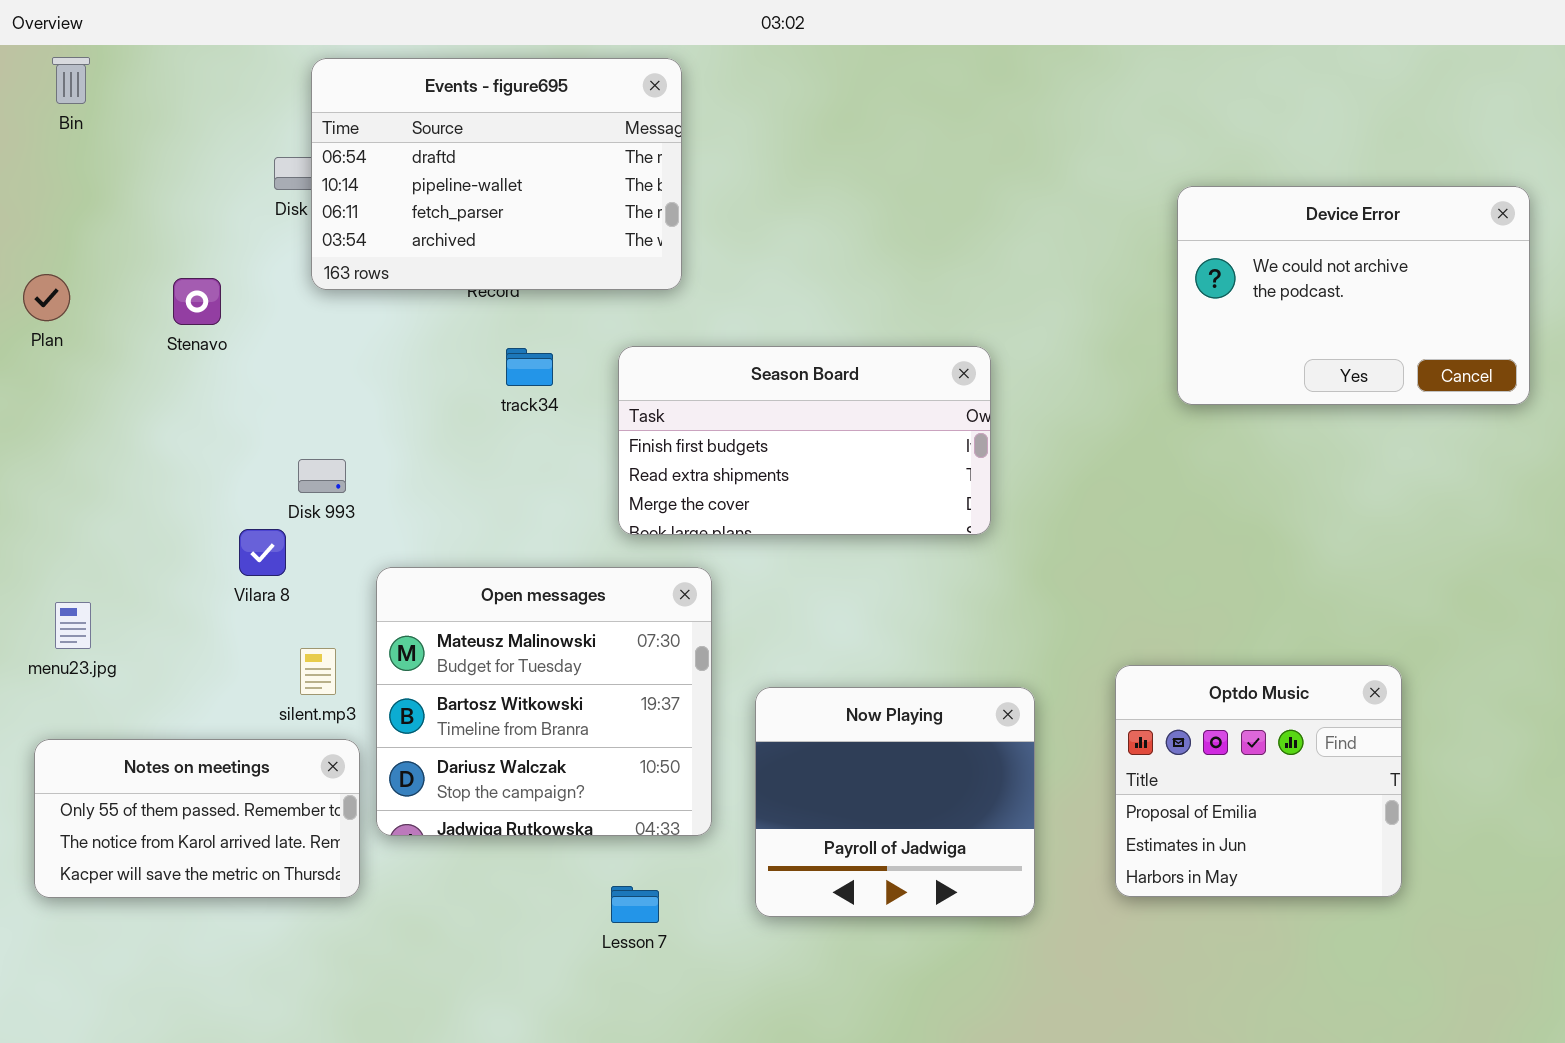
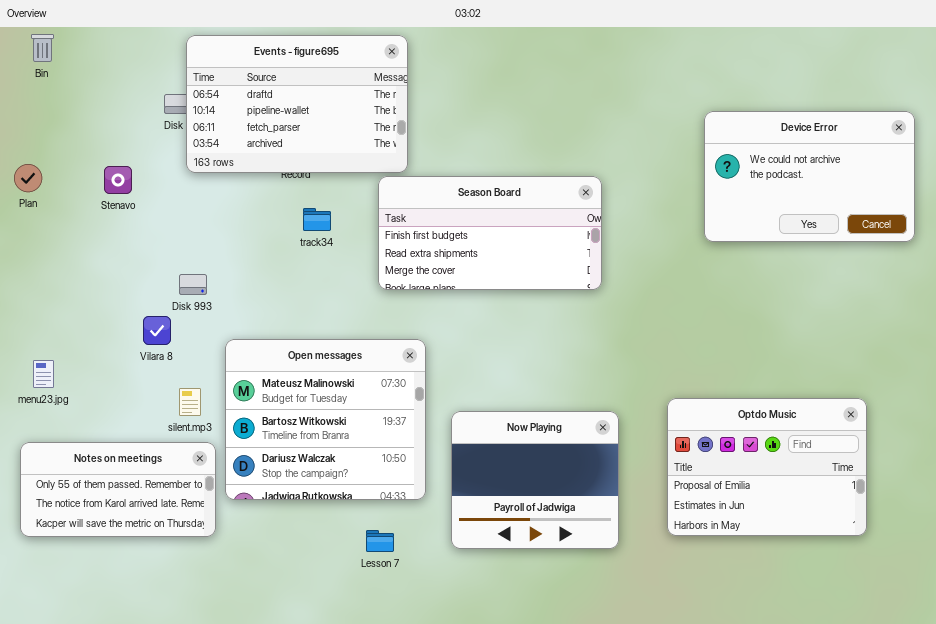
Season Board: [618,346,991,535] -> [378,176,602,290], moved
Optdo Music: [1115,665,1402,897] -> [667,398,867,536], resized

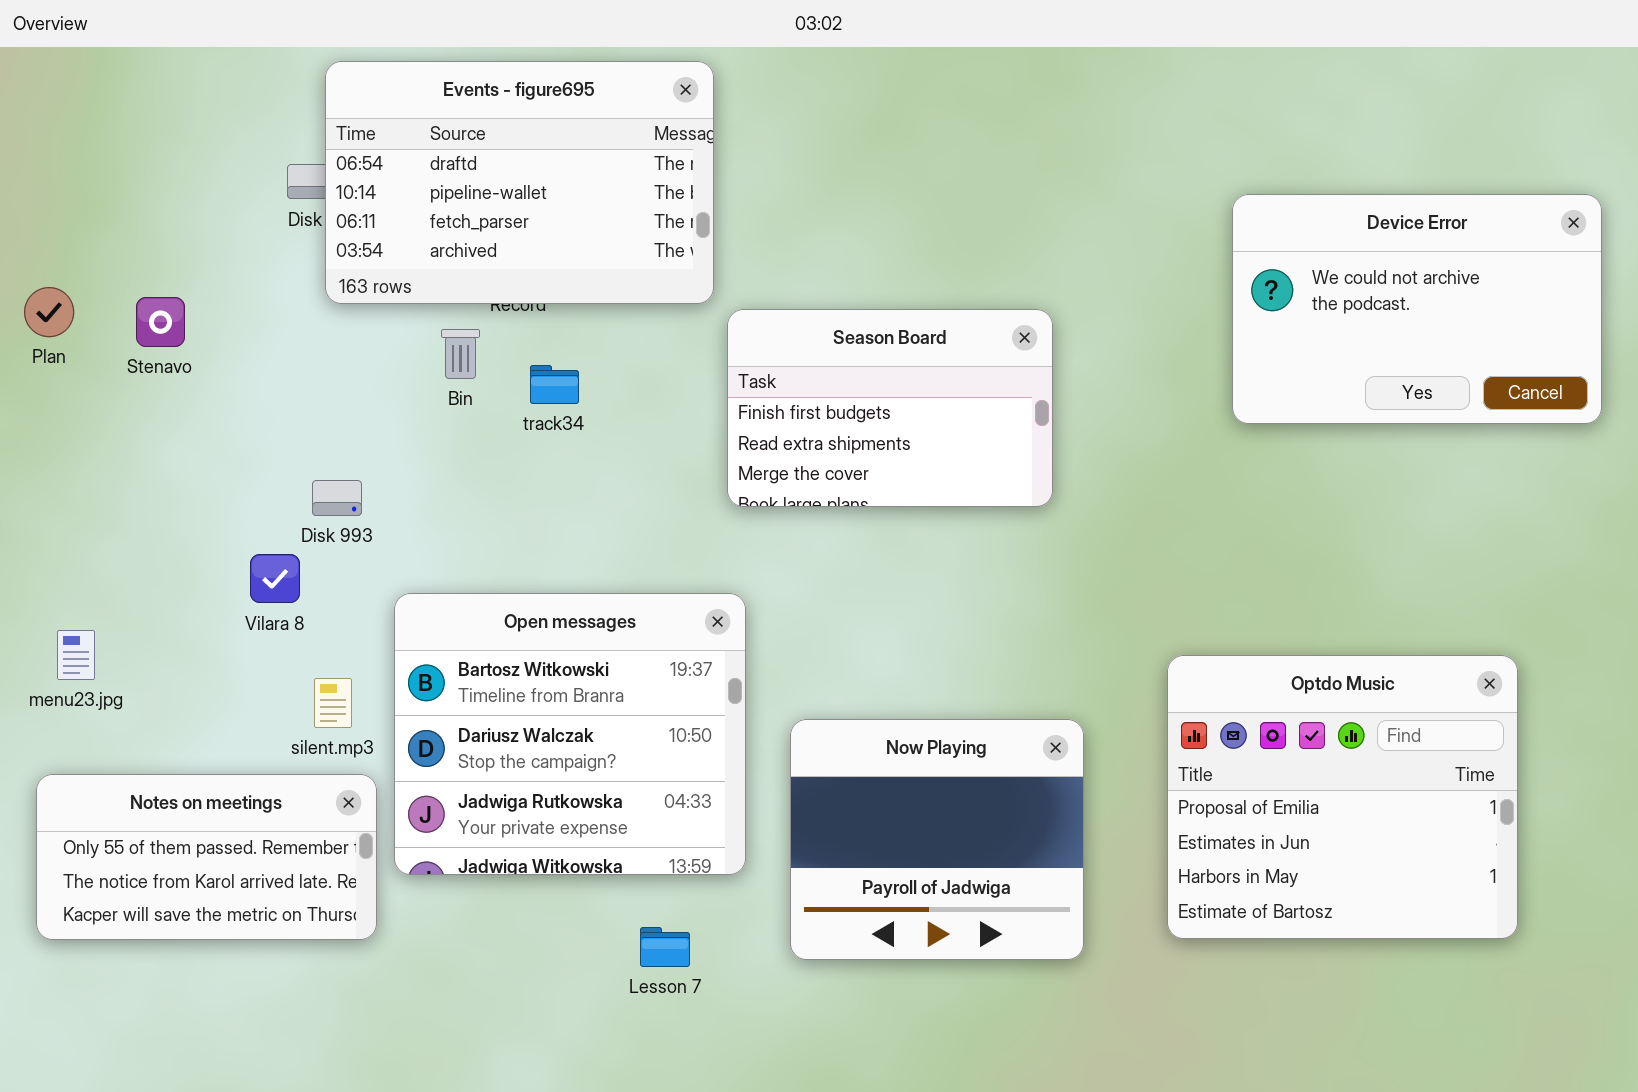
Bin: [31,34,54,62] -> [441,329,480,379], moved
Stenavo: [104,166,132,194] -> [136,297,185,347], moved
Season Board: [378,176,602,290] -> [727,309,1053,507], resized
Open messages: [225,339,426,500] -> [394,593,746,875], scrolled down 1 row
Optdo Music: [667,398,867,536] -> [1167,655,1518,939], resized

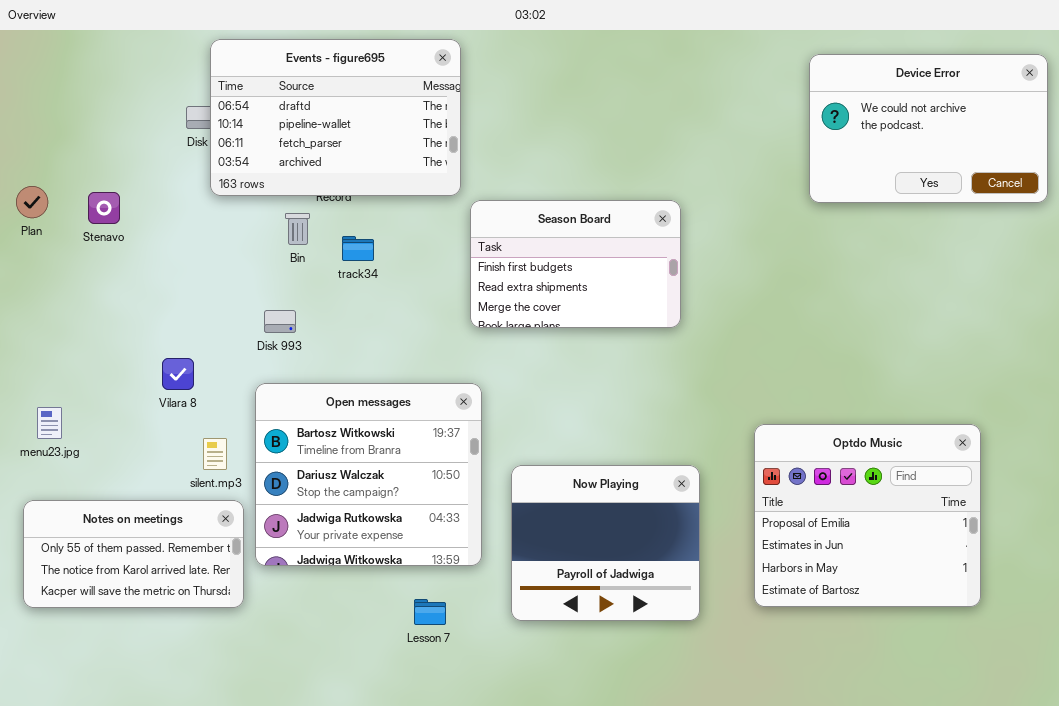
Device Error: [1232,194,1602,424] -> [809,54,1048,203], moved
Disk 993: [312,480,362,516] -> [264,310,296,333], moved

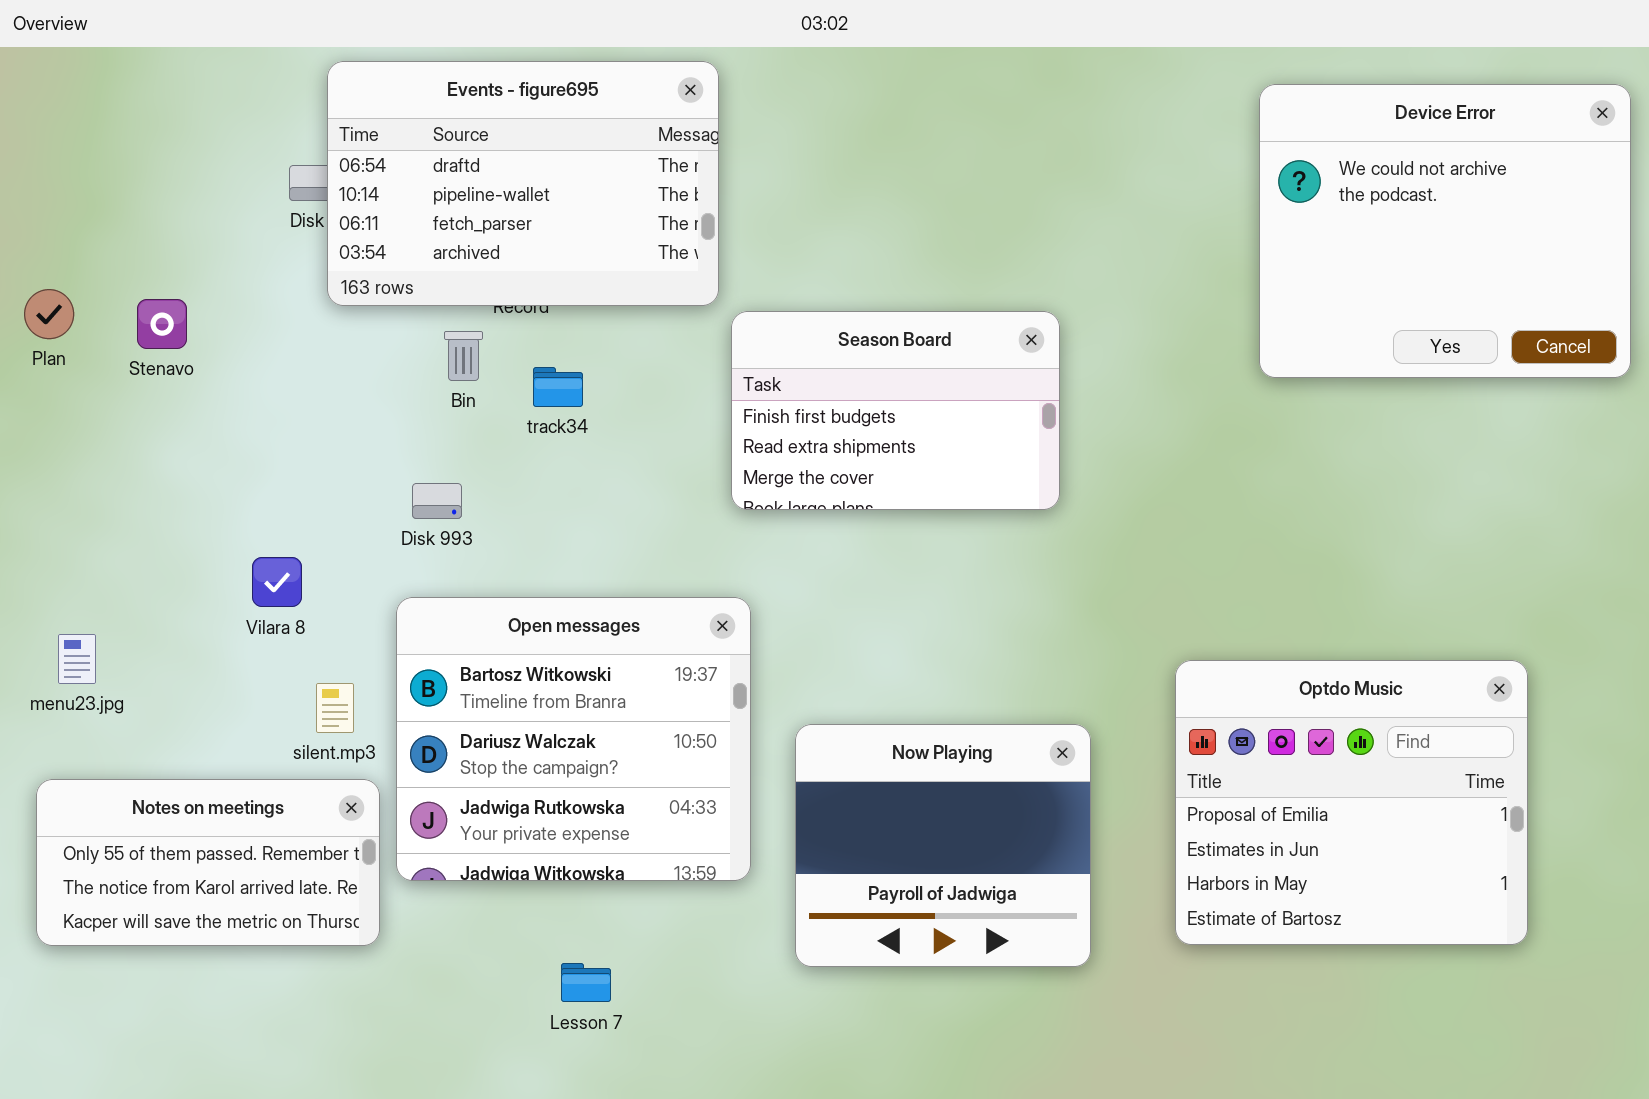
Device Error: [809,54,1048,203] -> [1259,84,1631,378], resized
Lesson 7: [414,599,446,625] -> [561,963,611,1002], moved

